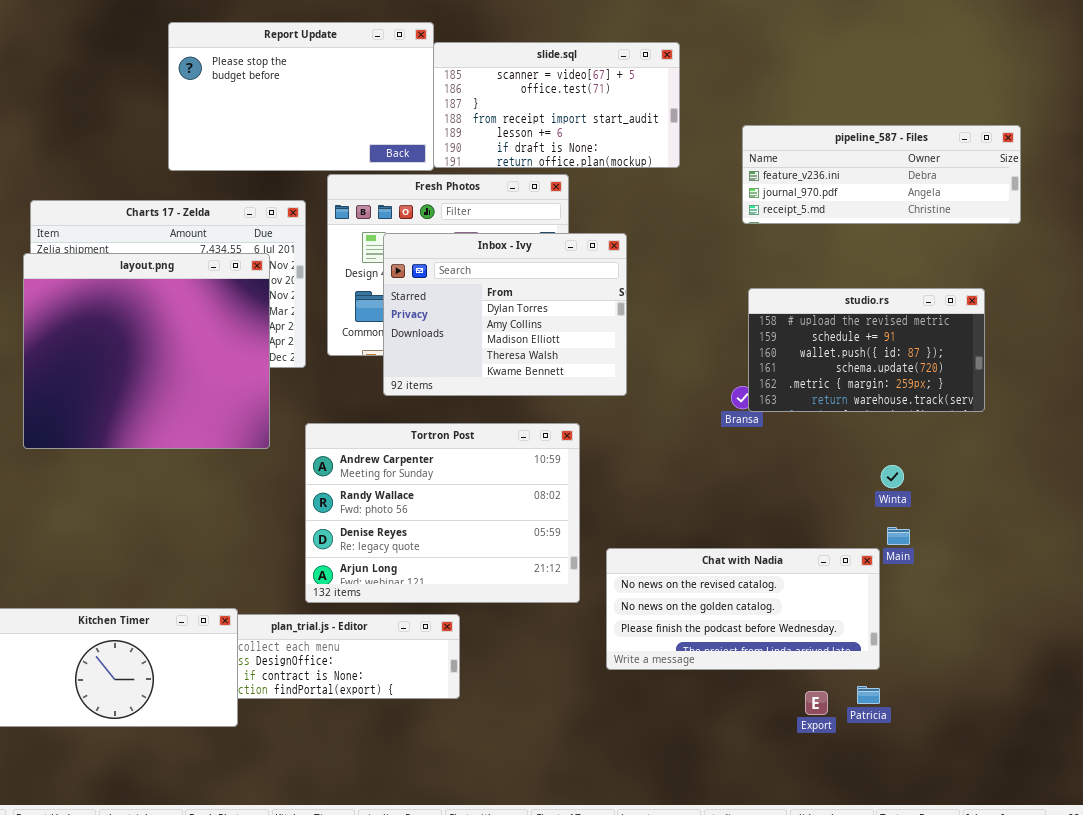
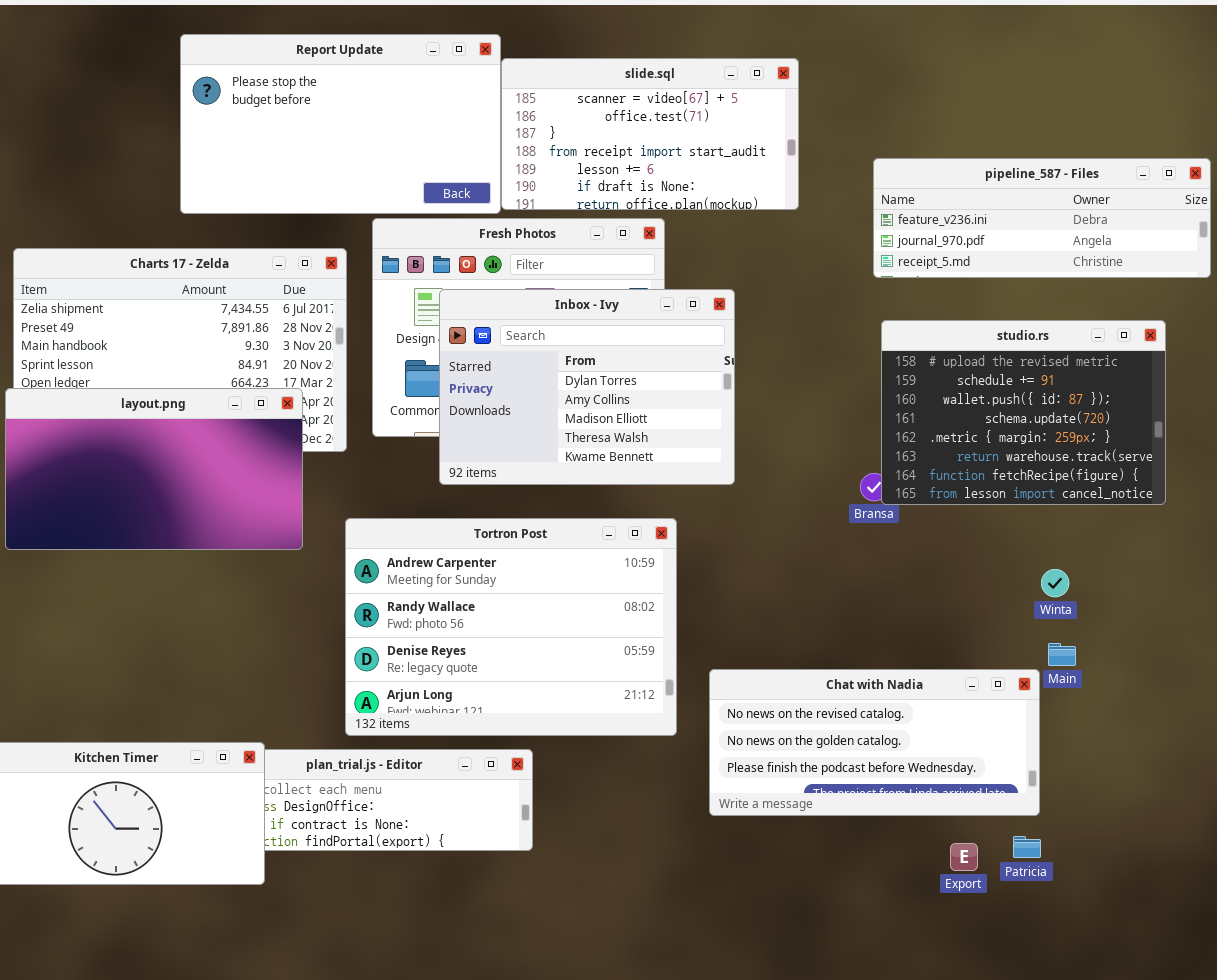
layout.png: [23,253,270,449] -> [5,388,303,550], resized
studio.rs: [748,288,985,412] -> [881,320,1166,505], resized

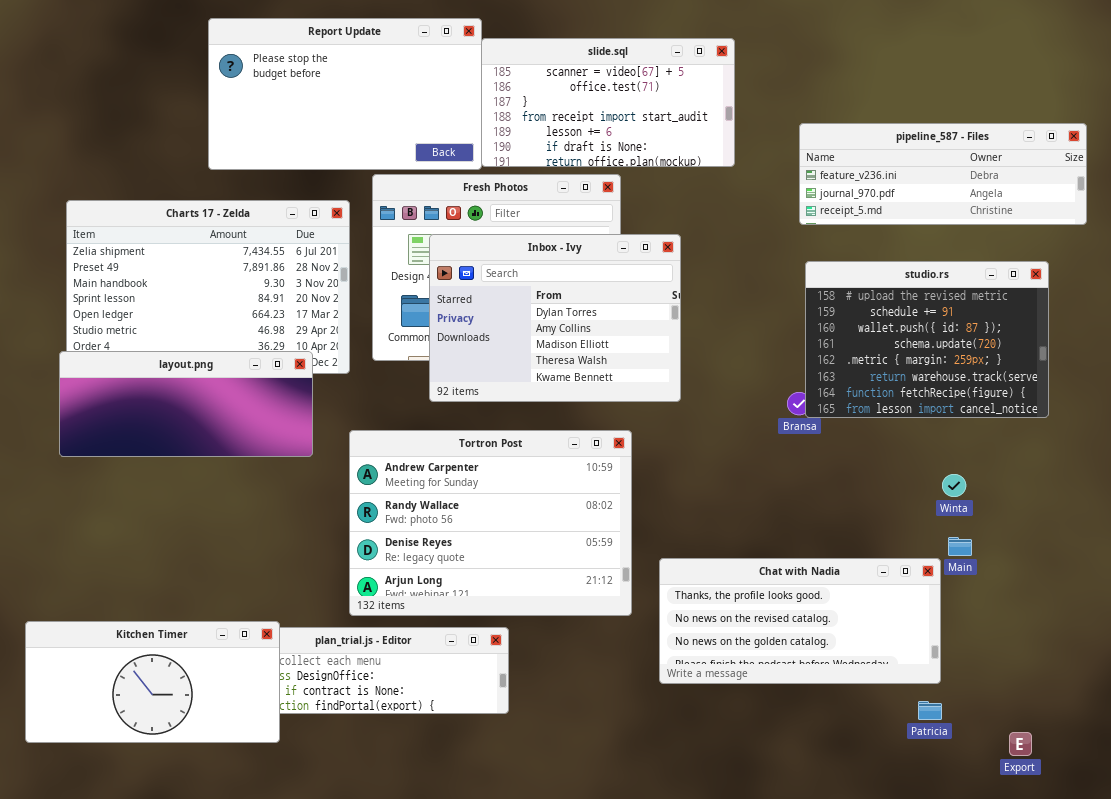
layout.png: [5,388,303,550] -> [59,351,313,457], resized
Chat with Nadia: [709,669,1040,816] -> [659,558,941,684], scrolled up 1 row
Export: [950,843,978,871] -> [1009,732,1032,756], moved

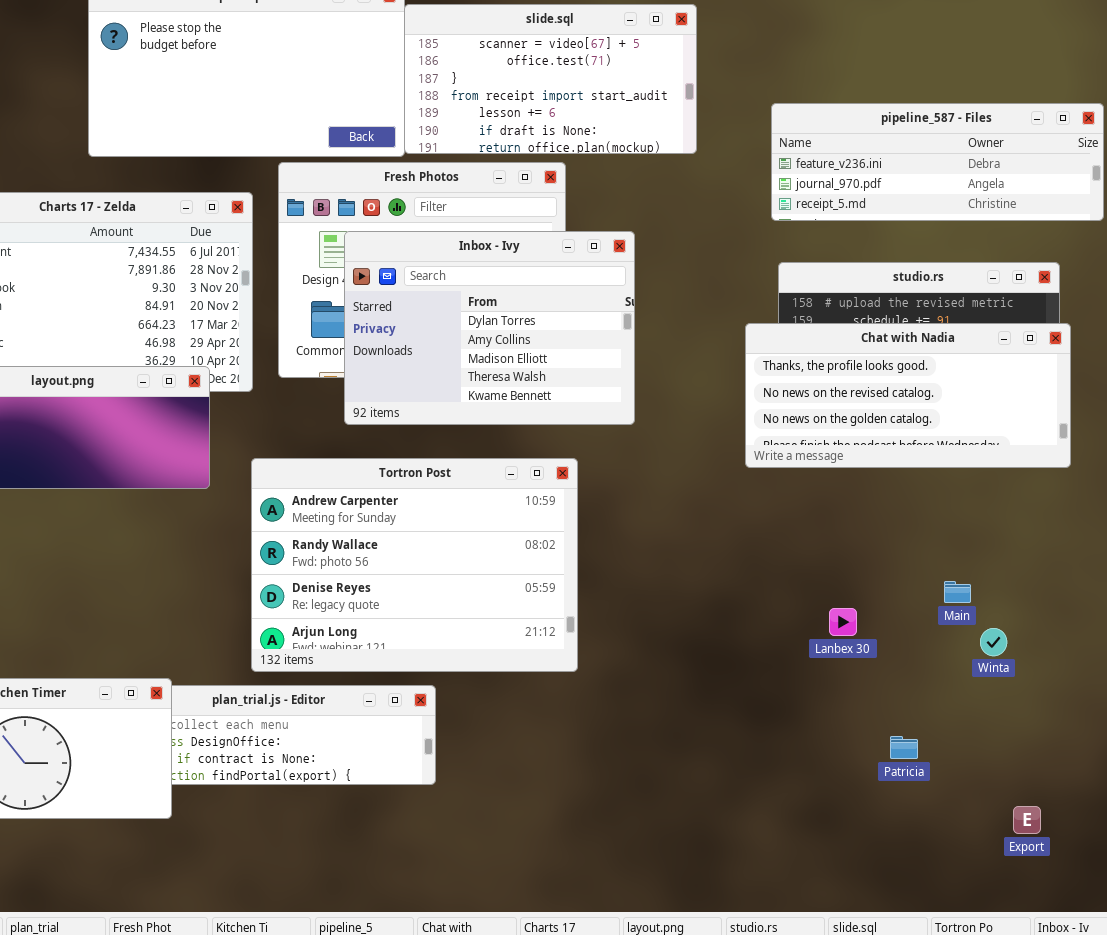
Winta: [942,474,966,497] -> [980,628,1007,656], moved
Chat with Nadia: [659,558,941,684] -> [745,323,1071,468], moved
Patricia: [918,701,942,720] -> [890,736,918,759], moved

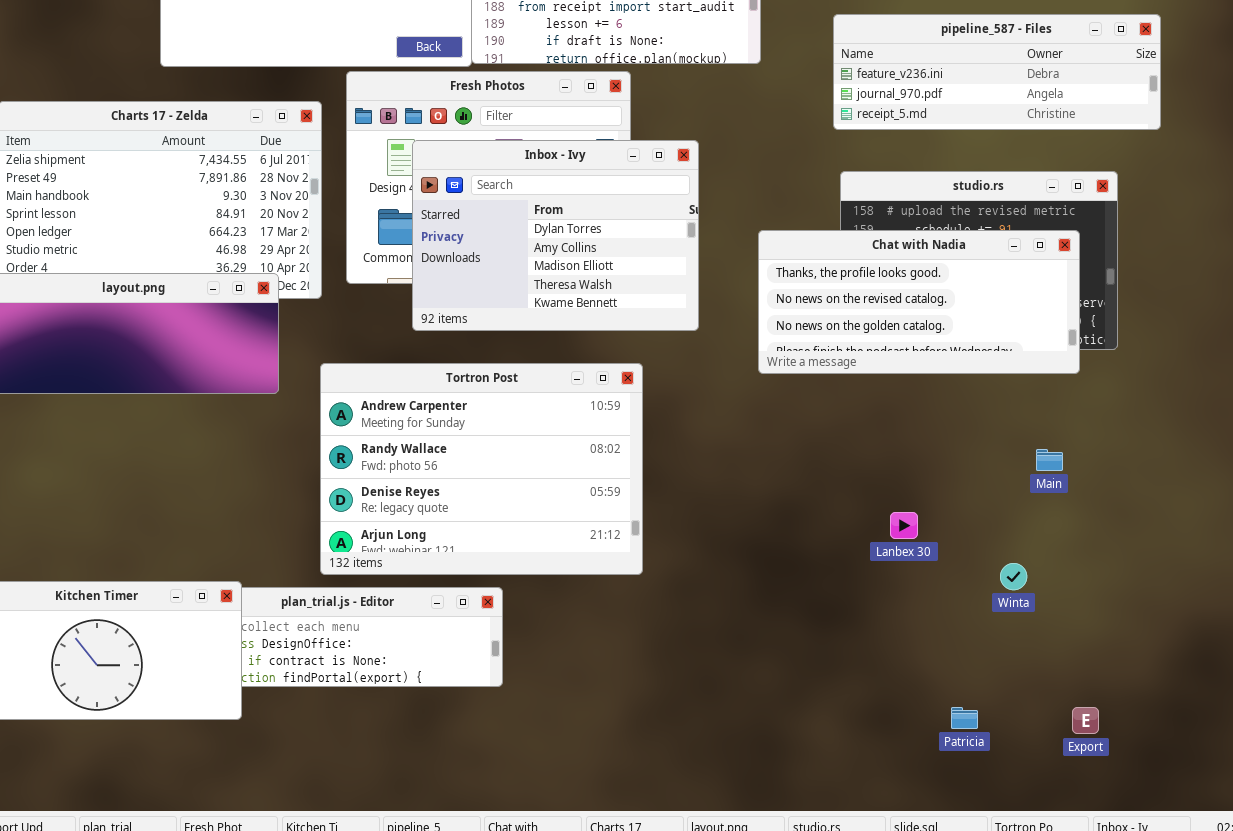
Chat with Nadia: [745,323,1071,468] -> [758,230,1080,374], moved
Main: [944,581,971,603] -> [1036,449,1063,471], moved
Winta: [980,628,1007,656] -> [1000,563,1027,590], moved
Patricia: [890,736,918,759] -> [951,707,978,729], moved

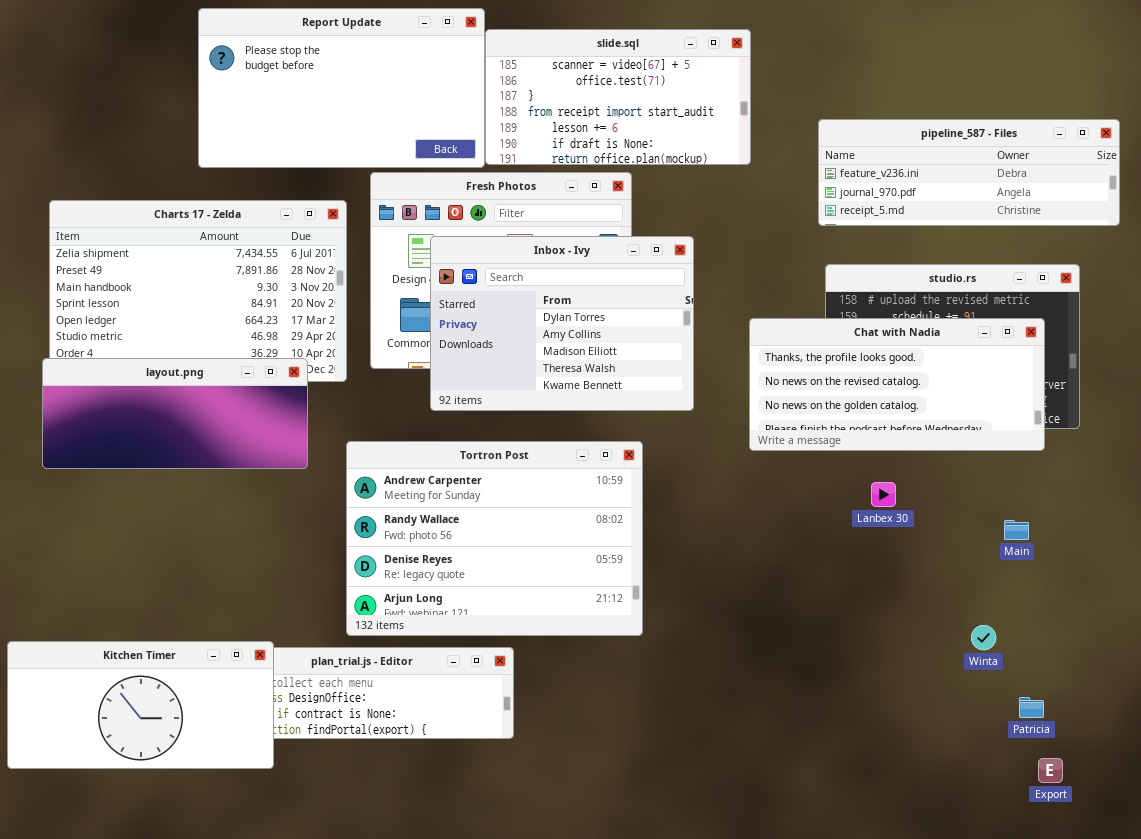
Lanbex 30: [890,512,918,539] -> [871,482,896,507], moved
Patricia: [951,707,978,729] -> [1019,697,1044,718], moved

